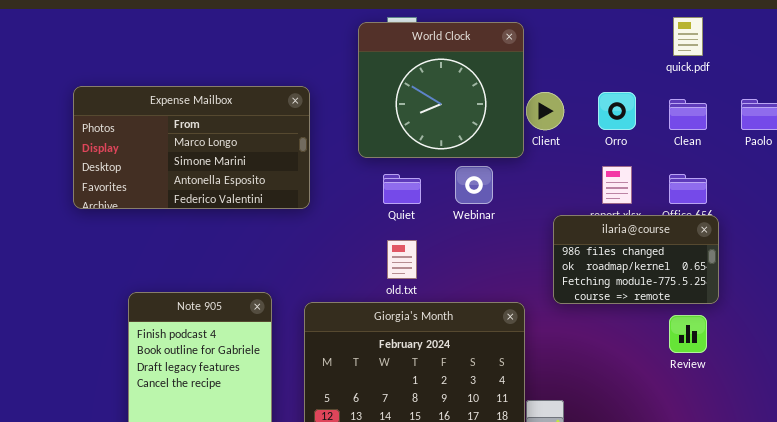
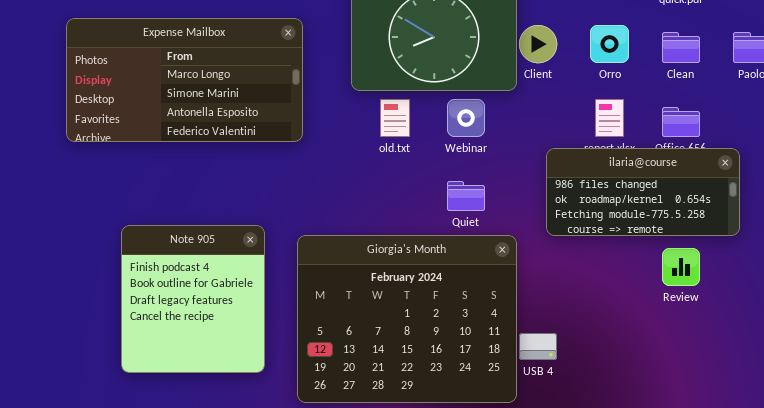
Quiet: [383,174,421,204] -> [447,181,485,211], moved
ilaria@course: [553,215,719,304] -> [546,148,740,236], resized
old.txt: [387,240,417,279] -> [380,99,410,137], moved

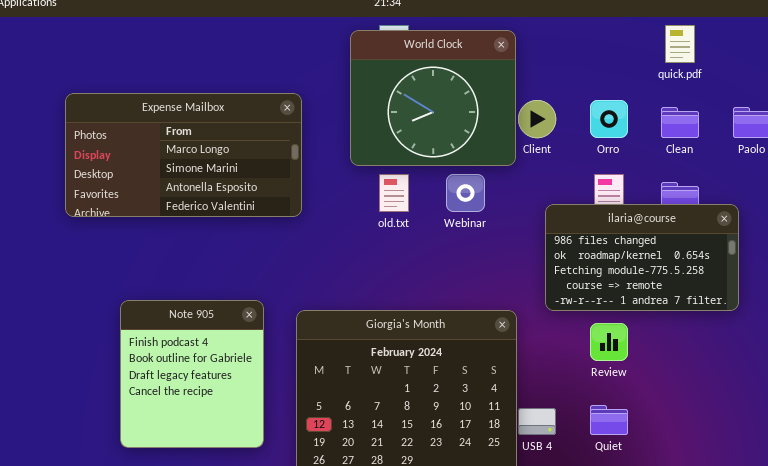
ilaria@course: [546,148,740,236] -> [545,204,739,311], resized
Quiet: [447,181,485,211] -> [590,405,628,435], moved
Review: [662,248,700,286] -> [590,323,628,361], moved

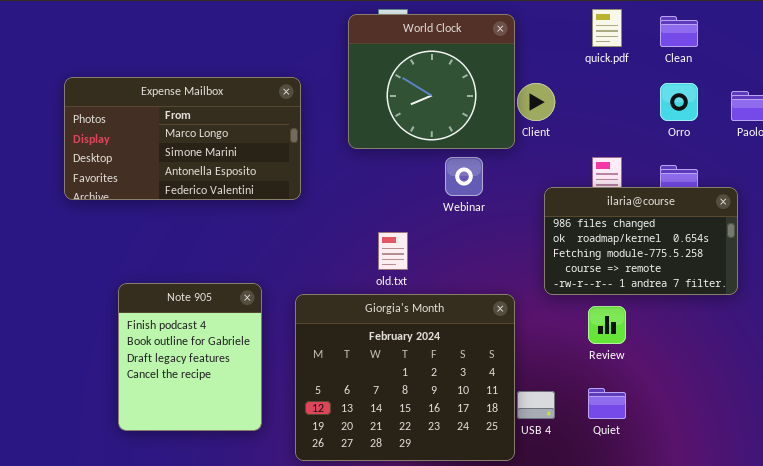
quick.pdf: [665,25,695,63] -> [592,9,622,47], moved
Orro: [590,100,628,138] -> [660,83,698,121], moved
Clean: [661,107,699,138] -> [660,16,698,47], moved
old.txt: [379,174,409,212] -> [378,232,408,270], moved

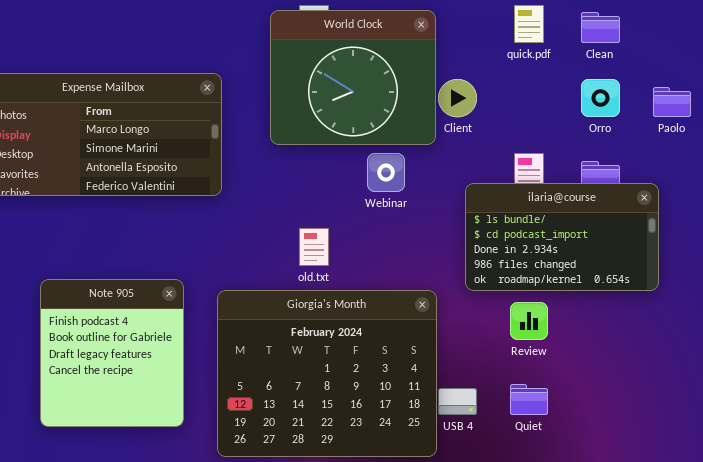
ilaria@course: [544,187,738,295] -> [465,183,659,291], scrolled up 3 rows

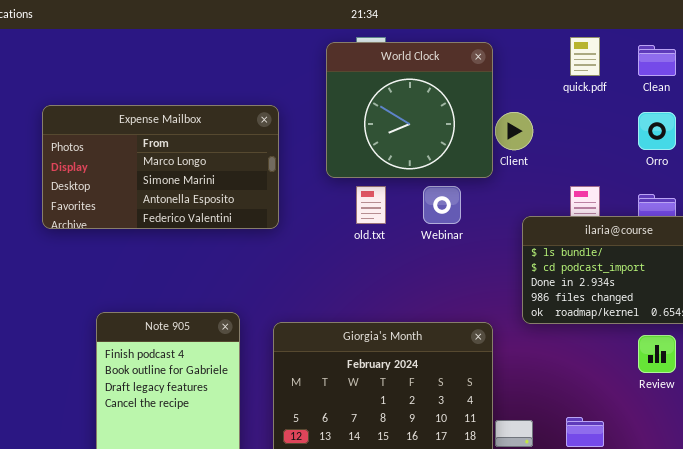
old.txt: [299,228,329,266] -> [356,186,386,224], moved
Review: [510,302,548,340] -> [638,335,676,373], moved

